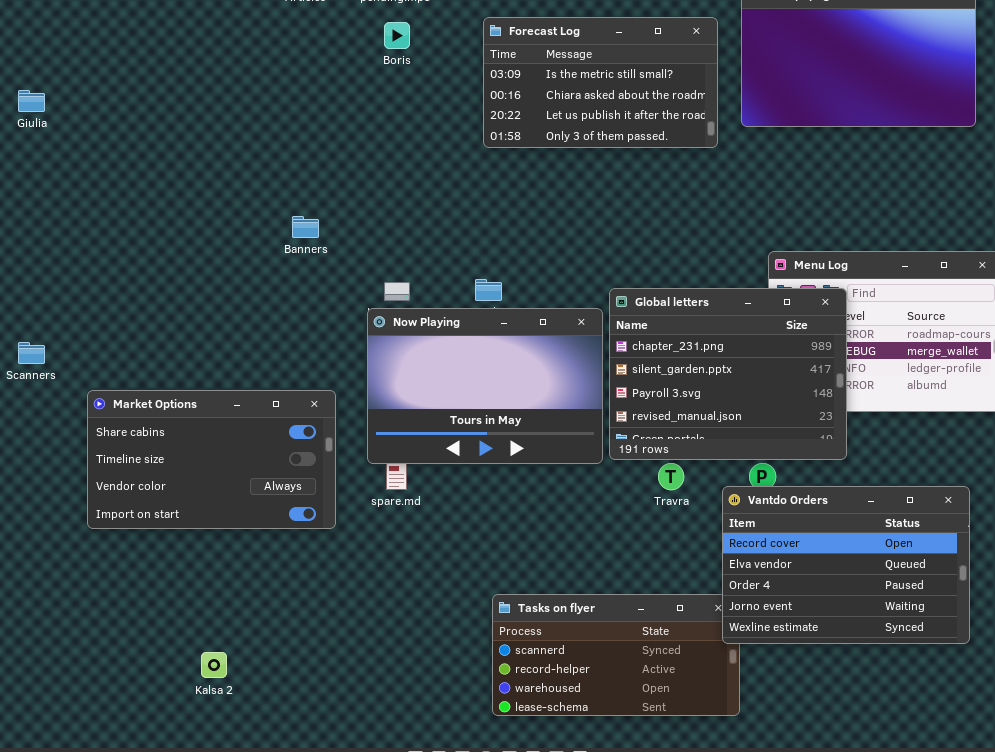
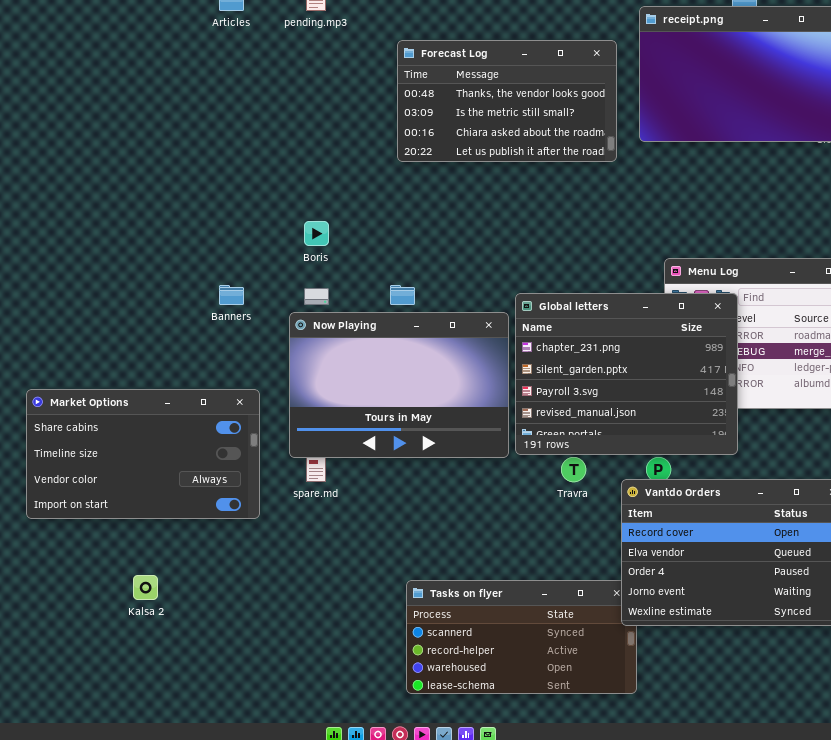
Forecast Log: [483,17,718,148] -> [397,40,617,162], scrolled up 1 row
Boris: [384,22,410,49] -> [304,221,329,246], moved
Banners: [292,216,319,238] -> [219,285,244,305], moved
Kalsa 2: [201,652,227,678] -> [133,575,158,600], moved

